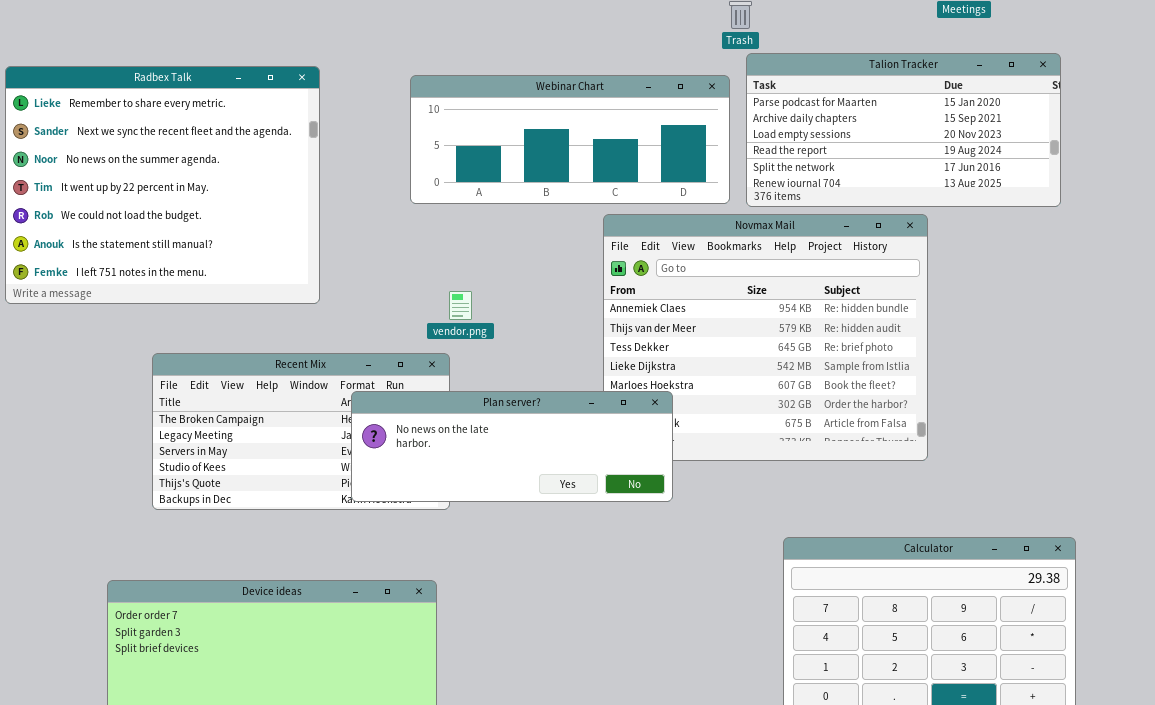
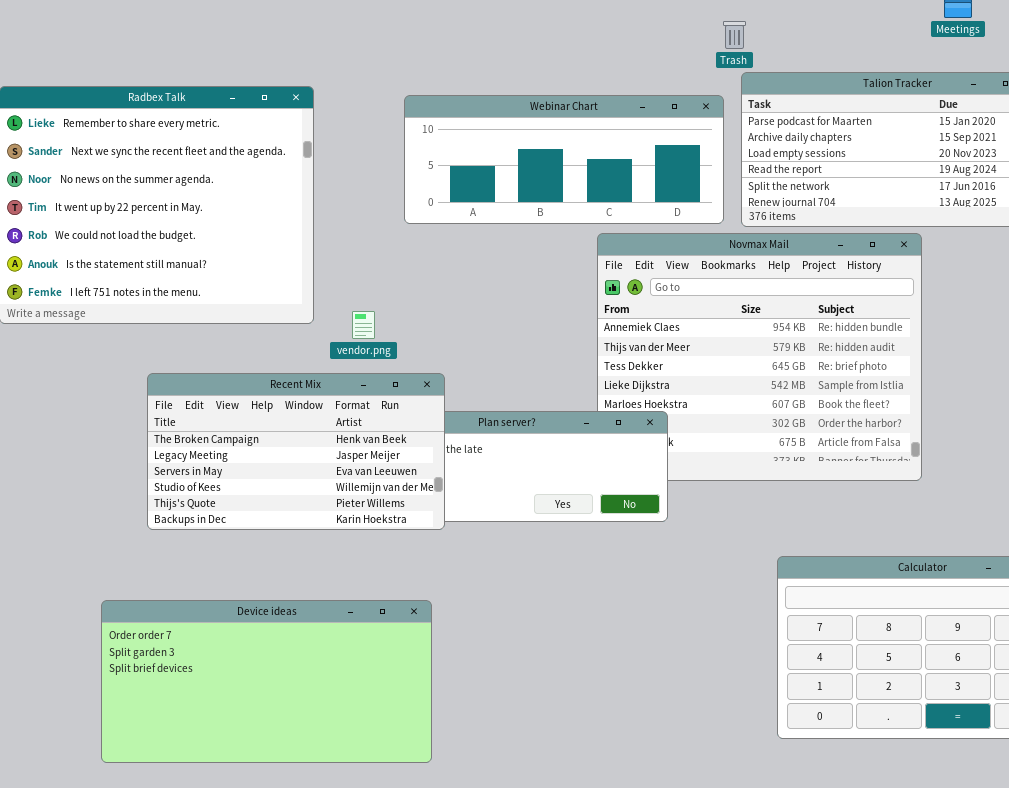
vendor.png: [449,291,472,320] -> [352,311,375,339], moved
Recent Mix: [152,353,450,510] -> [147,373,445,530], raised

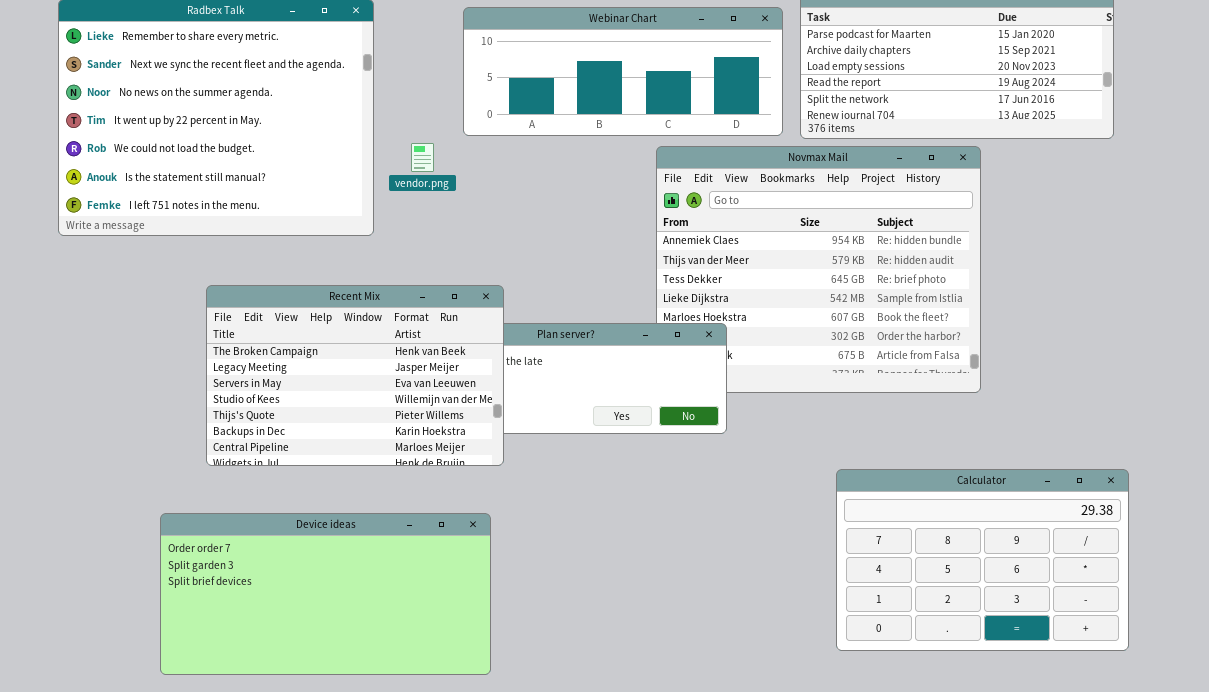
vendor.png: [352,311,375,339] -> [411,143,434,172], moved
Recent Mix: [147,373,445,530] -> [206,285,504,466], resized

